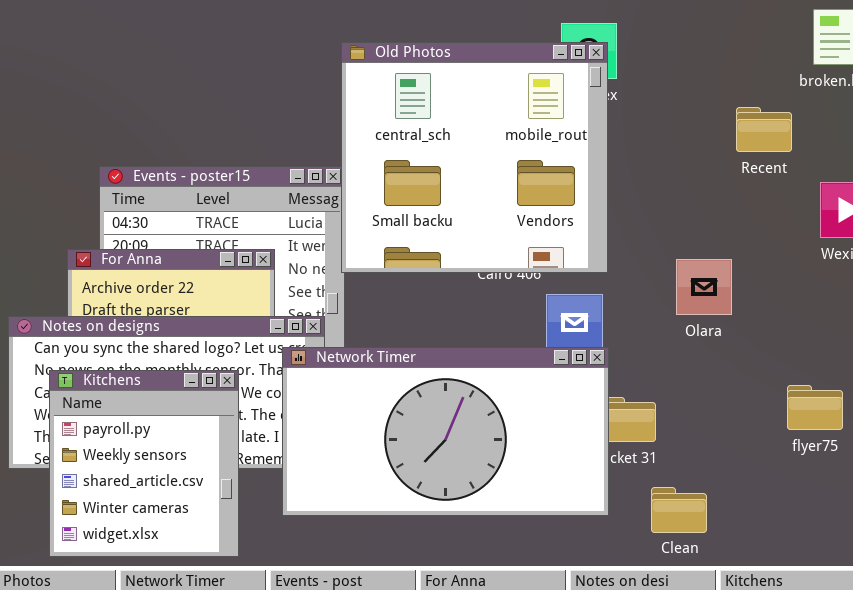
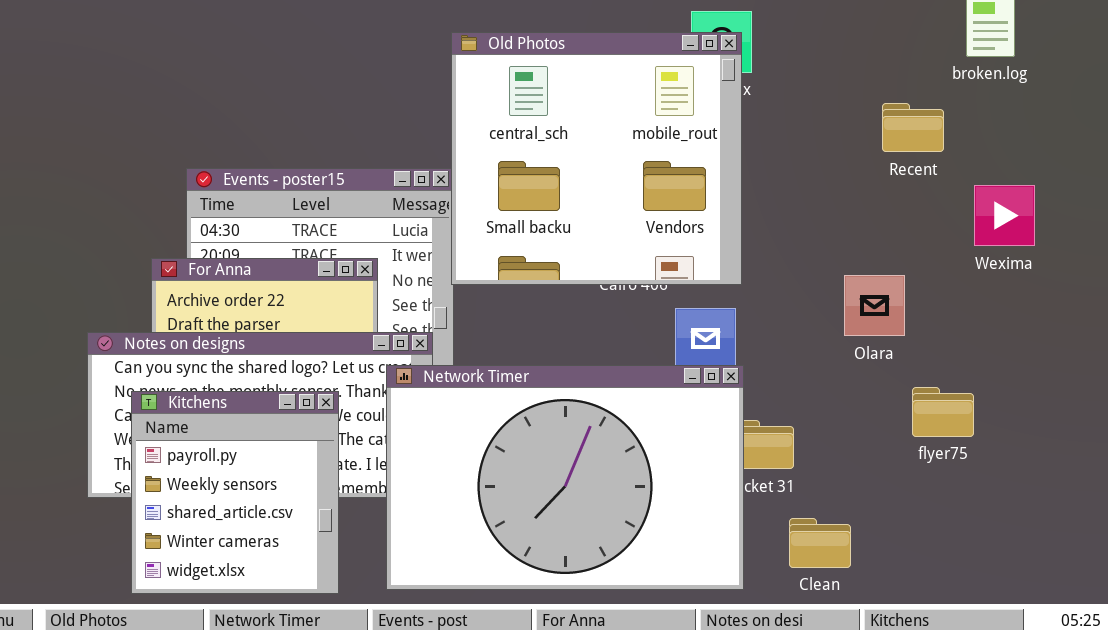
Olara: [676,259,732,315] -> [844,275,905,336], moved
Network Timer: [282,347,609,516] -> [386,365,744,590], resized
flyer75: [787,385,843,430] -> [912,387,974,437], moved

